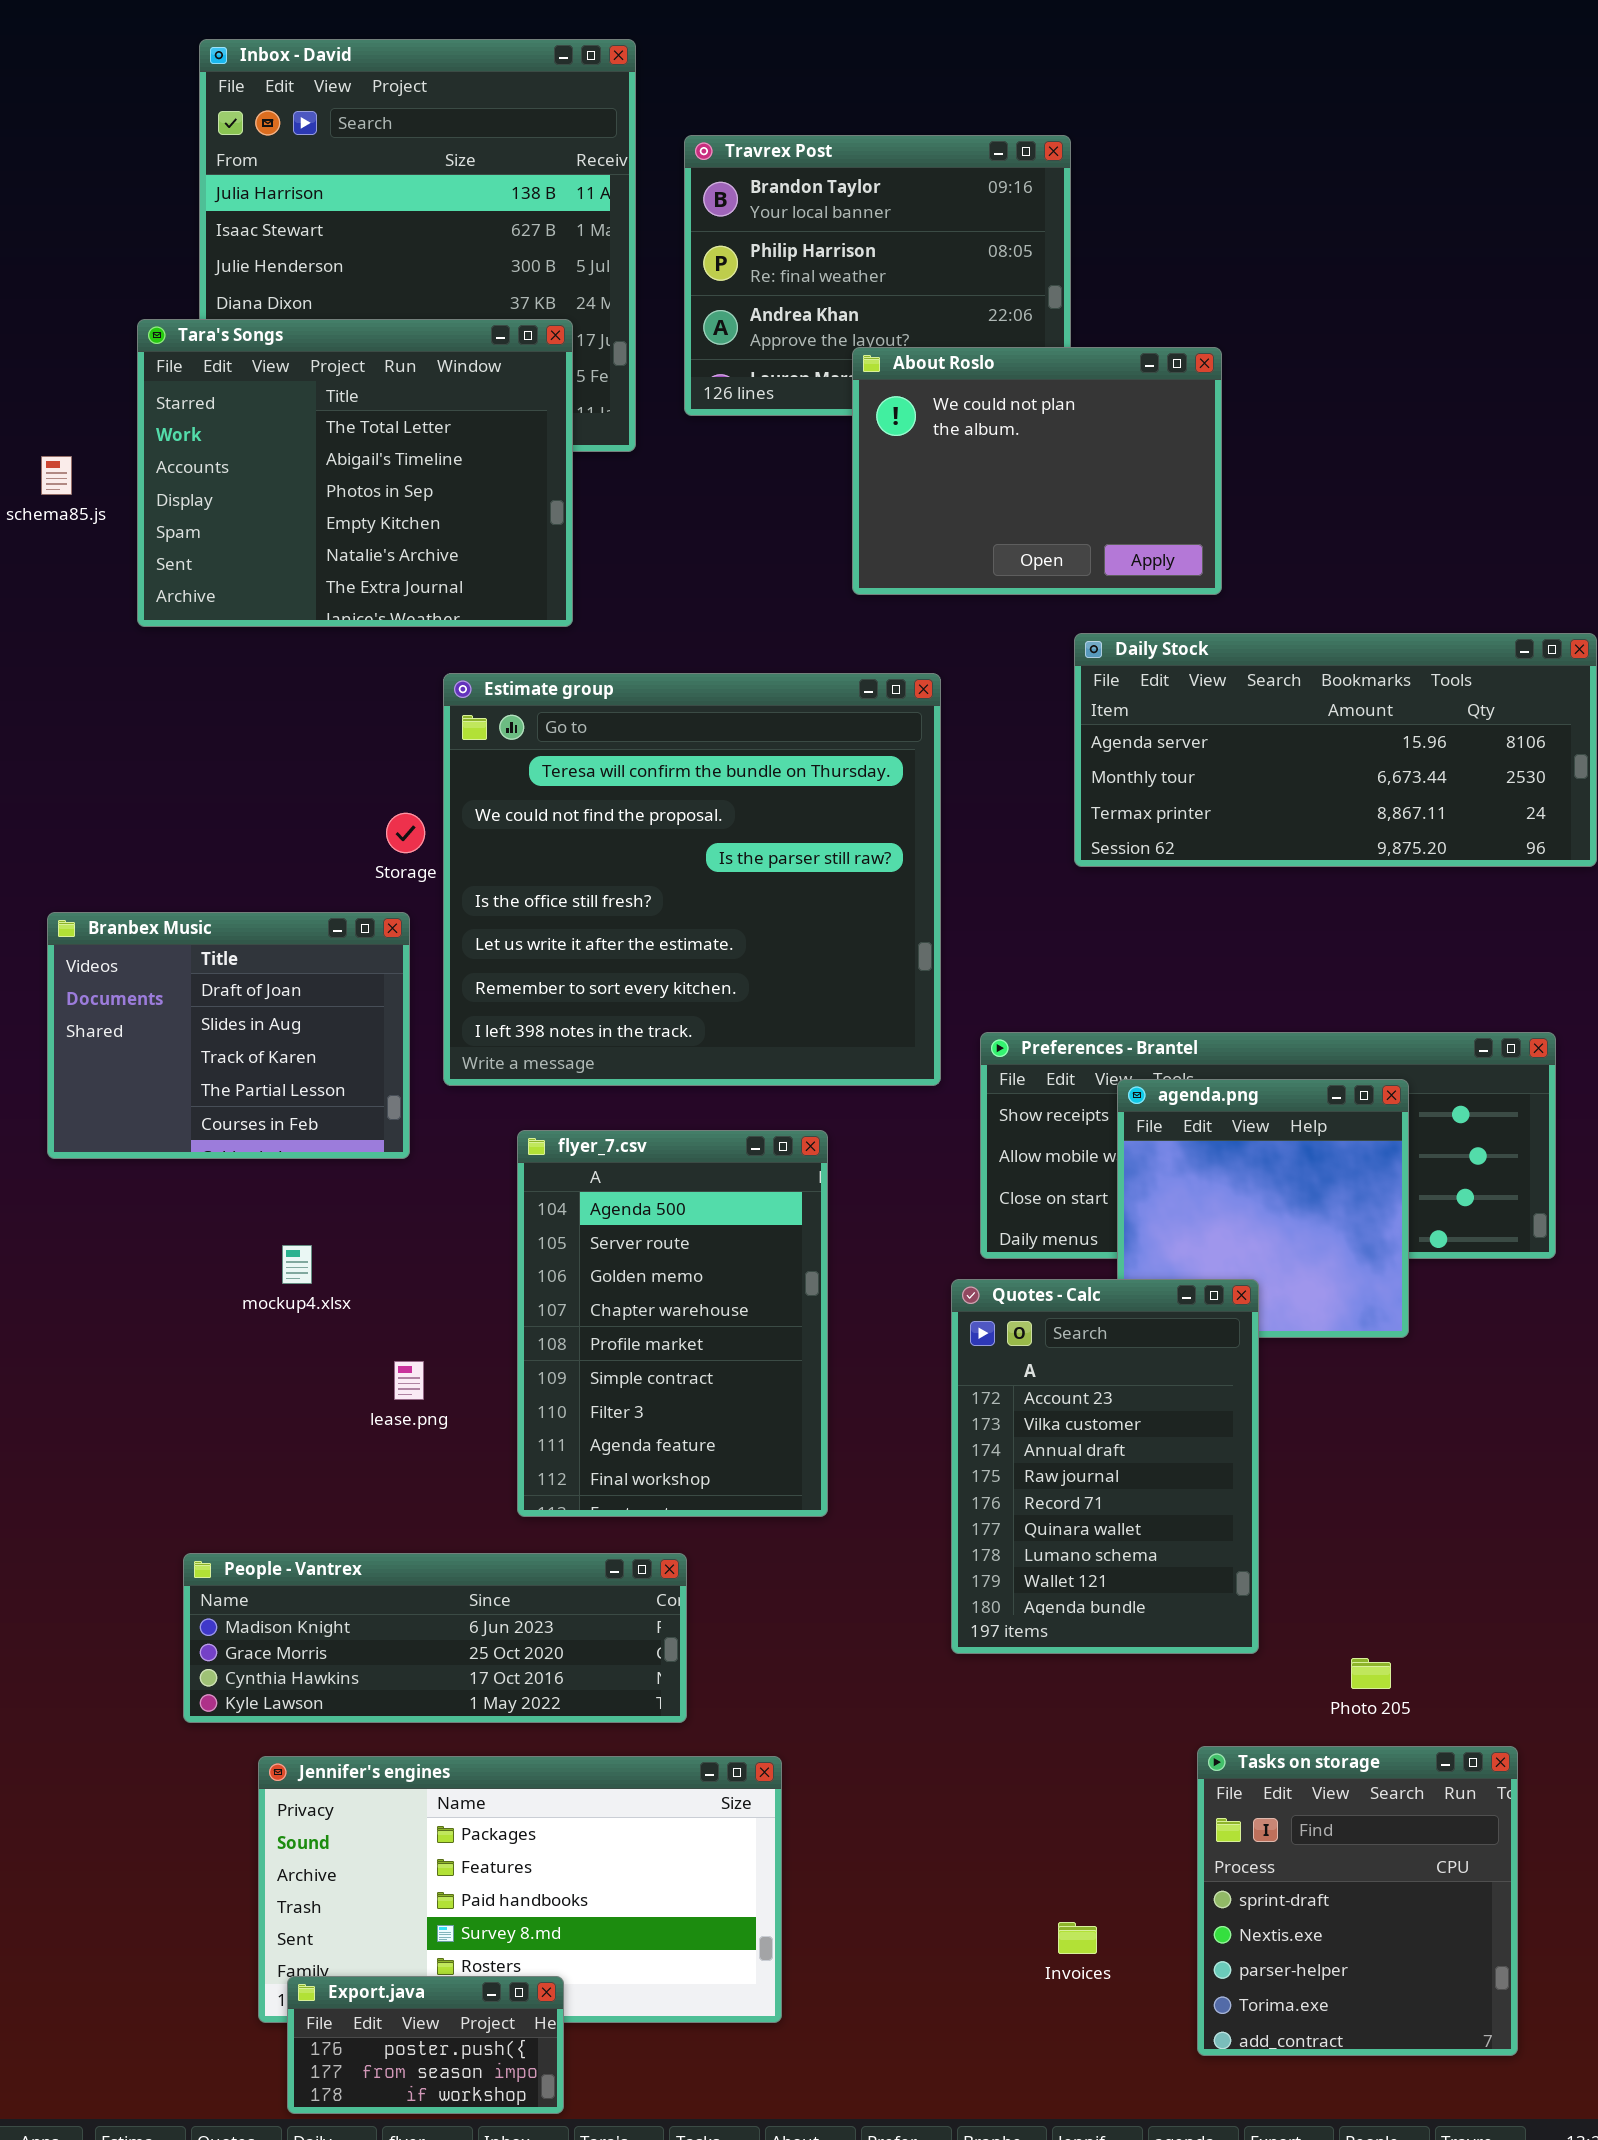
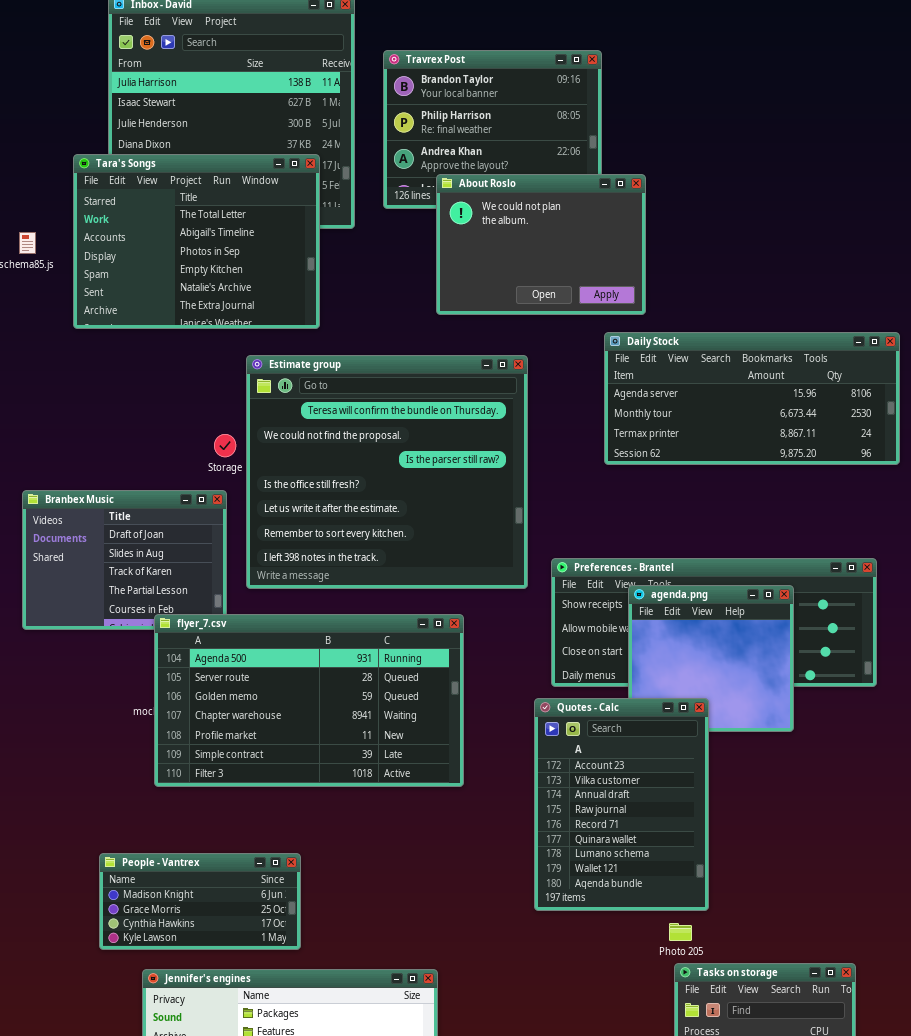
About Roslo: [852,347,1222,595] -> [436,174,646,315], moved
flyer_7.csv: [517,1130,828,1517] -> [154,614,464,787], resized
People - Vantrex: [183,1553,687,1723] -> [99,853,301,950], resized
Photo 205: [1351,1658,1391,1689] -> [669,923,692,941], moved

